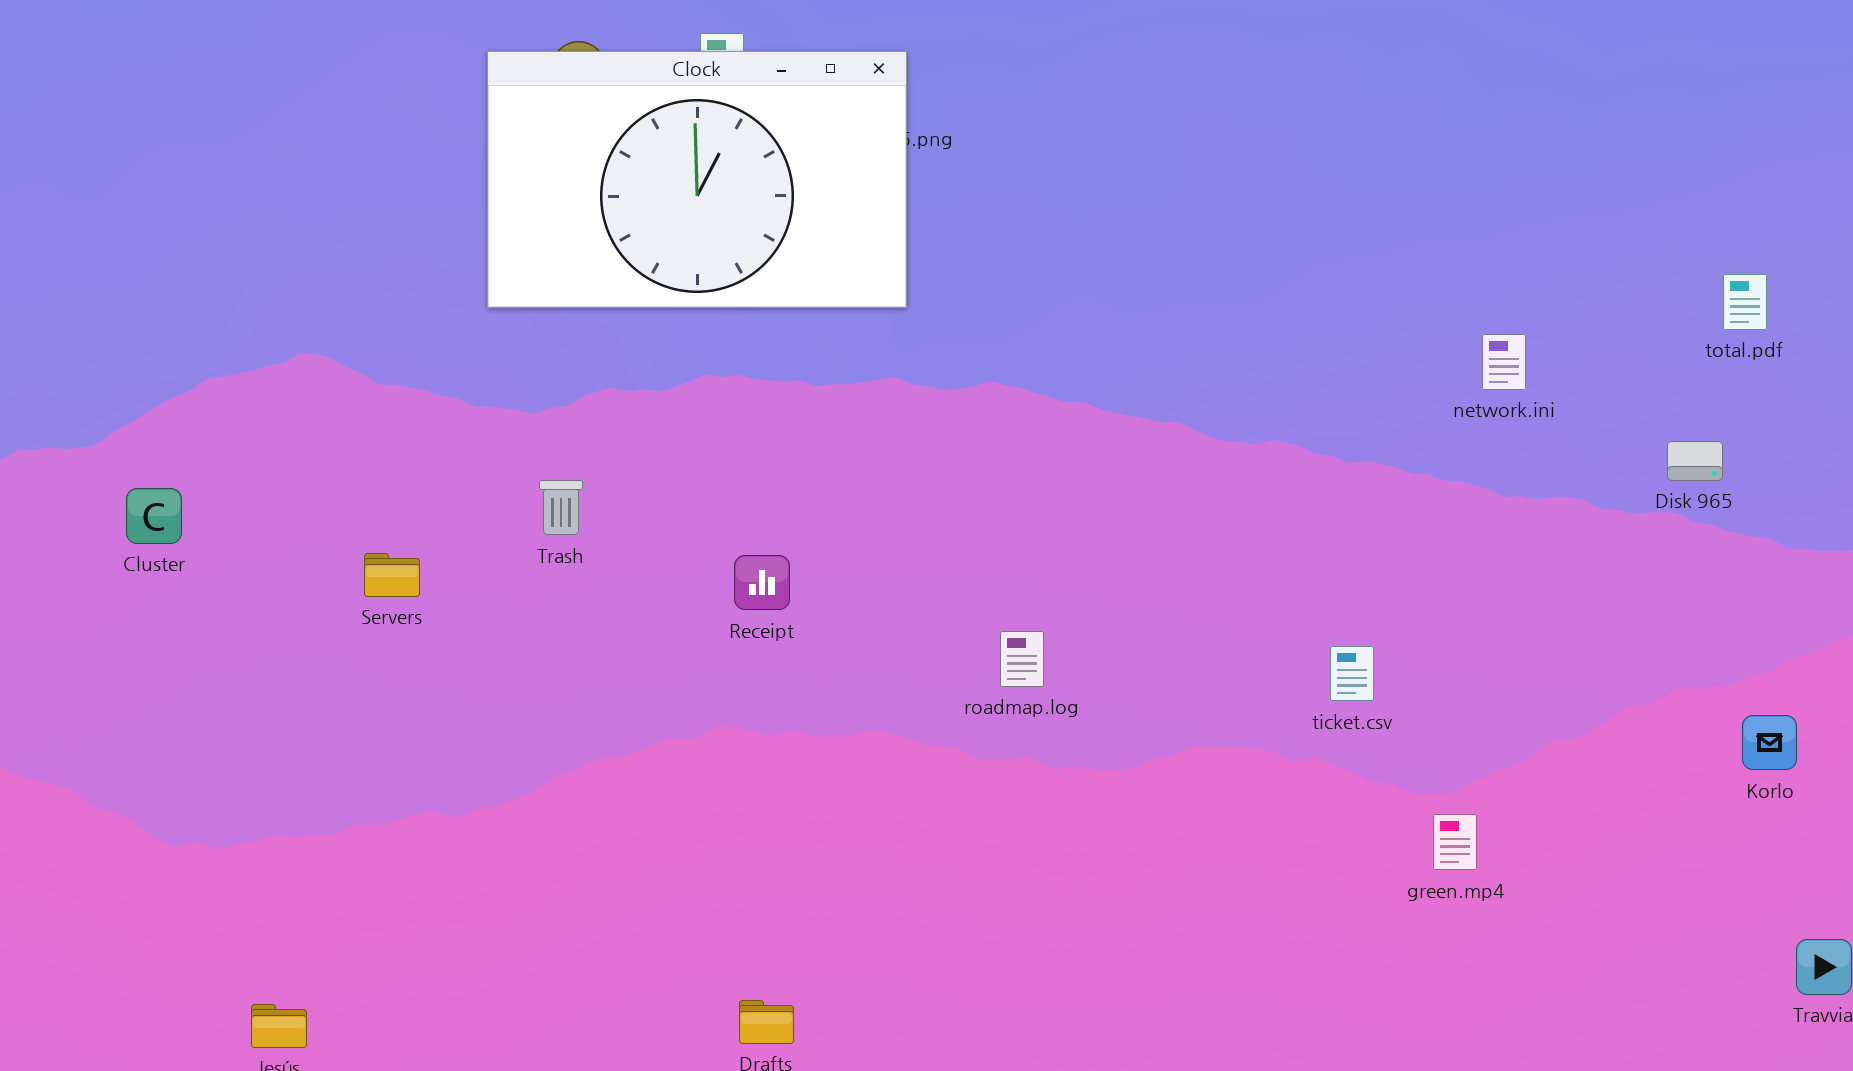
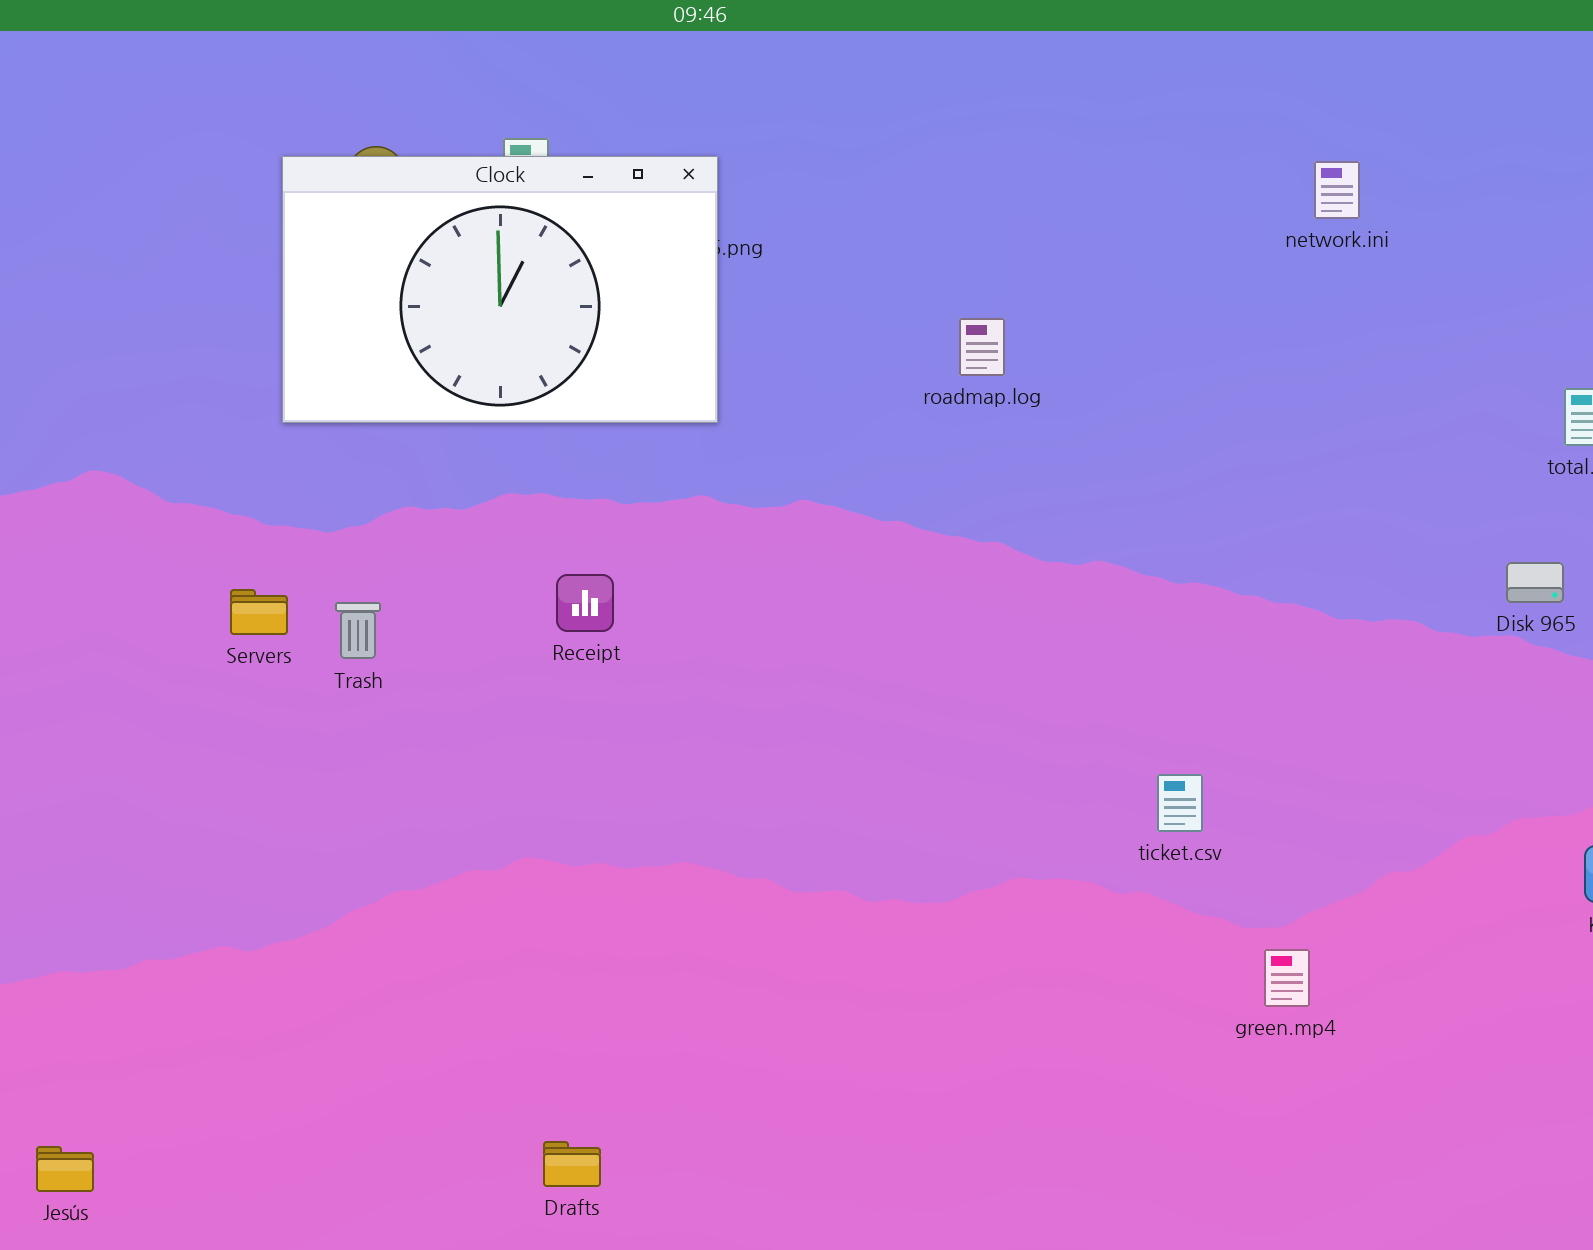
network.ini: [1482,334,1526,390] -> [1314,161,1360,219], moved
Servers: [364,553,420,597] -> [230,589,288,635], moved
Receipt: [734,555,790,610] -> [556,574,614,632], moved
roadmap.log: [1000,631,1044,687] -> [959,318,1005,376], moved

